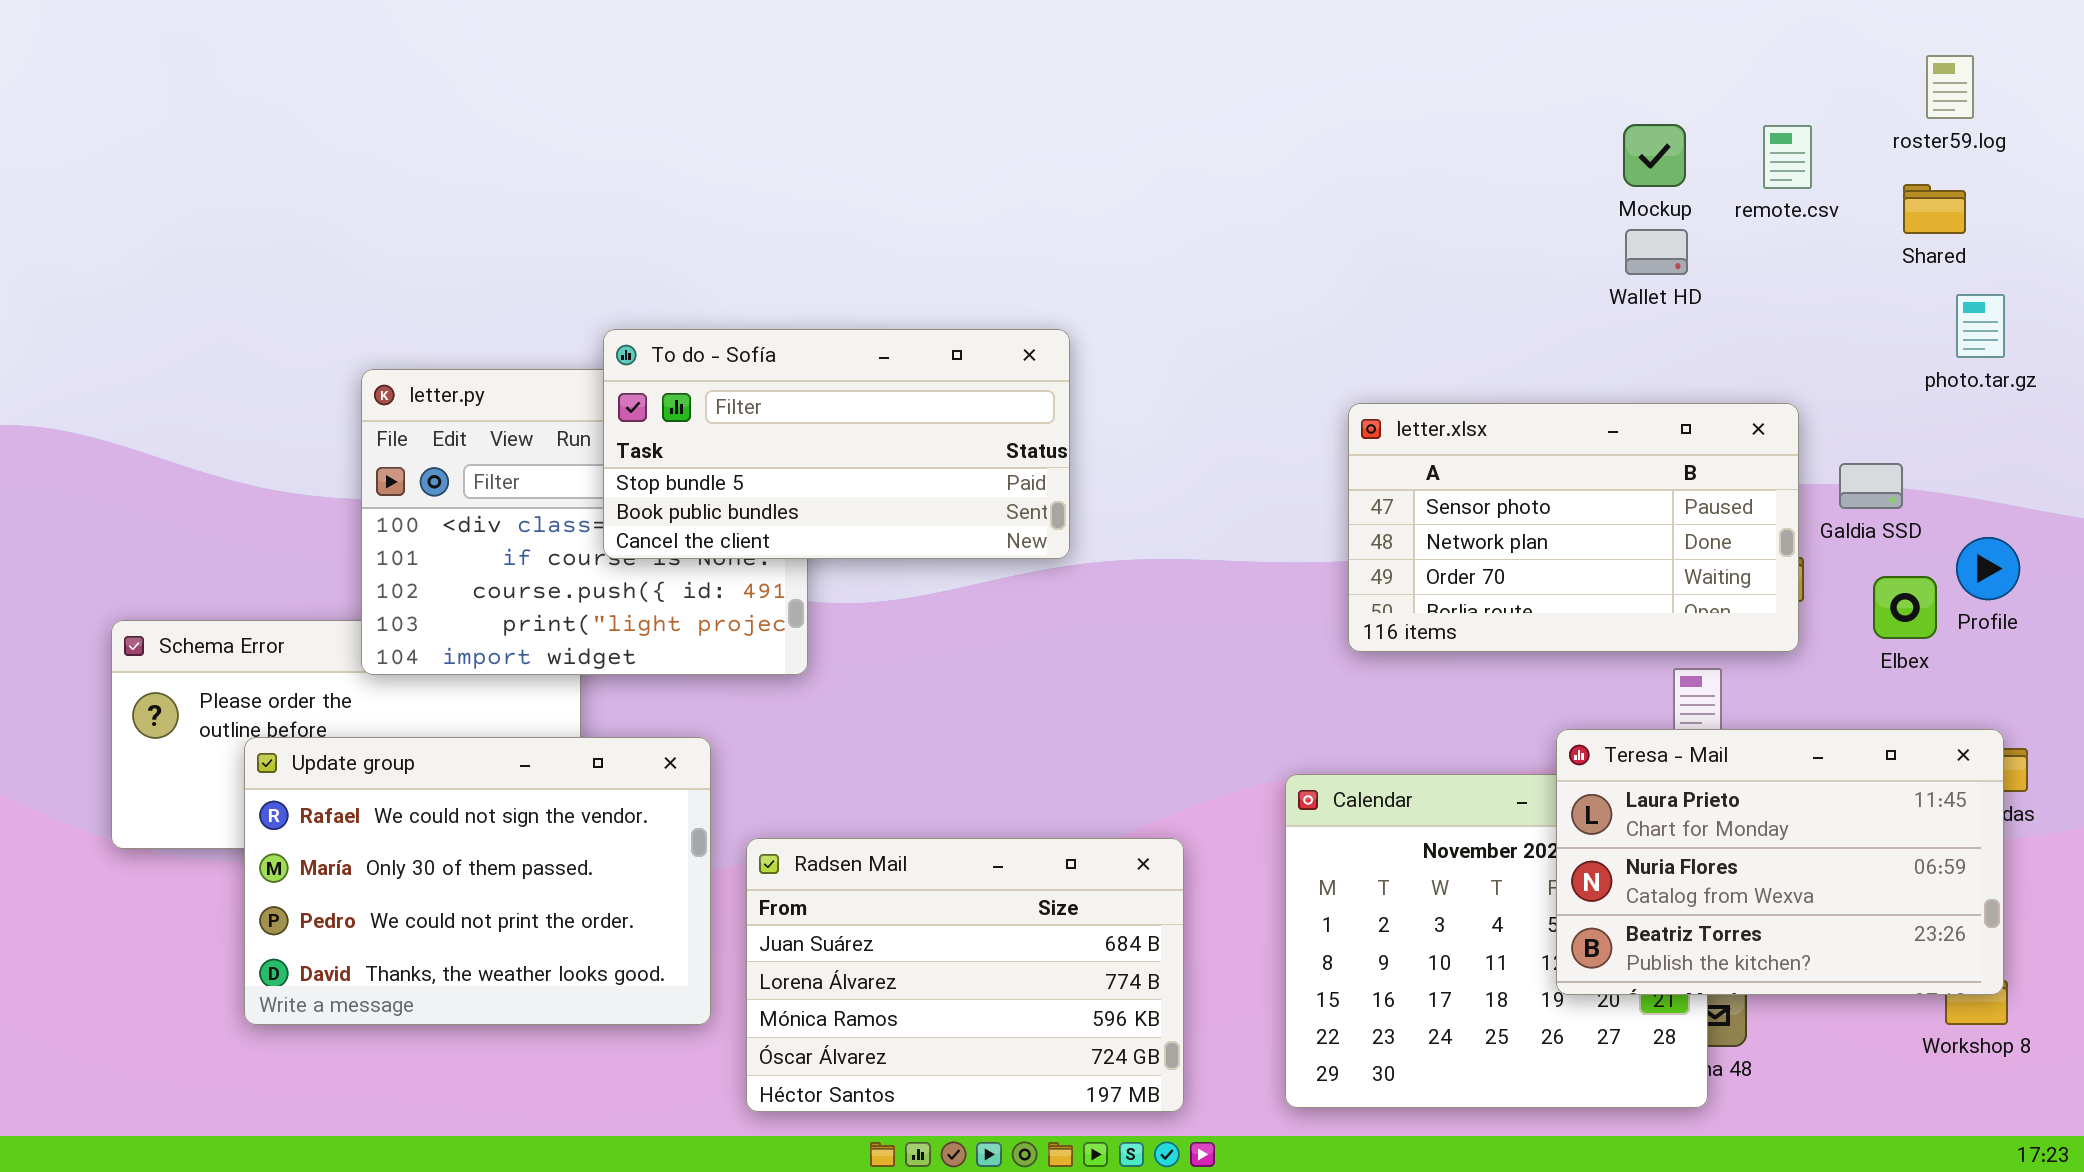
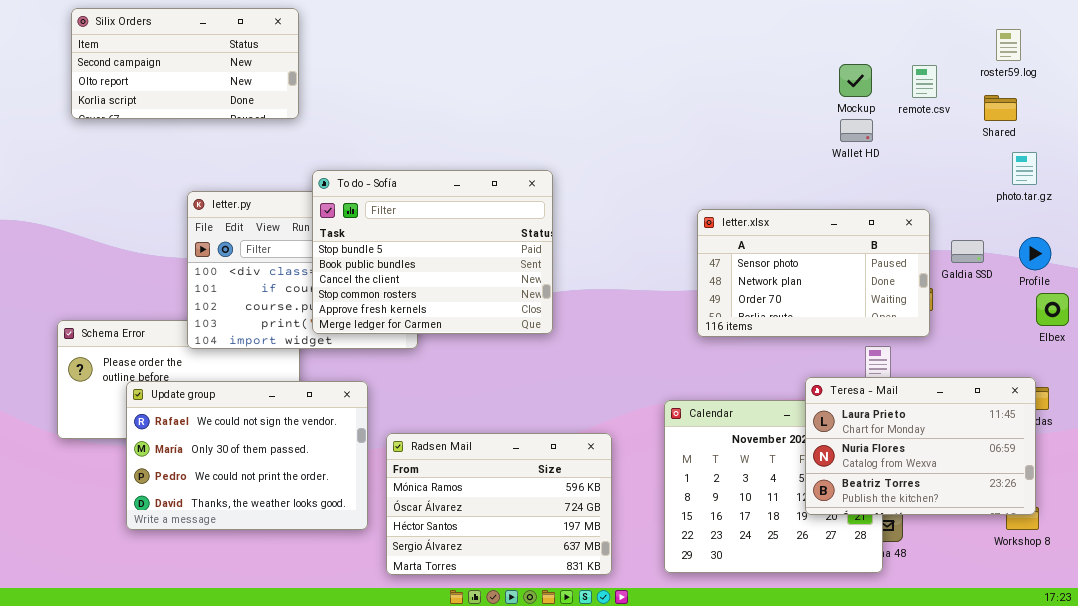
Silix Orders: none -> [71,8,299,119], opened
To do - Sofía: [603,329,1070,559] -> [312,170,553,334], resized
Profile: [1956,537,2020,600] -> [1019,237,1051,270], moved
Elbex: [1873,576,1937,639] -> [1036,293,1069,326], moved
Radsen Mail: [746,838,1184,1112] -> [386,433,612,575], scrolled down 2 rows

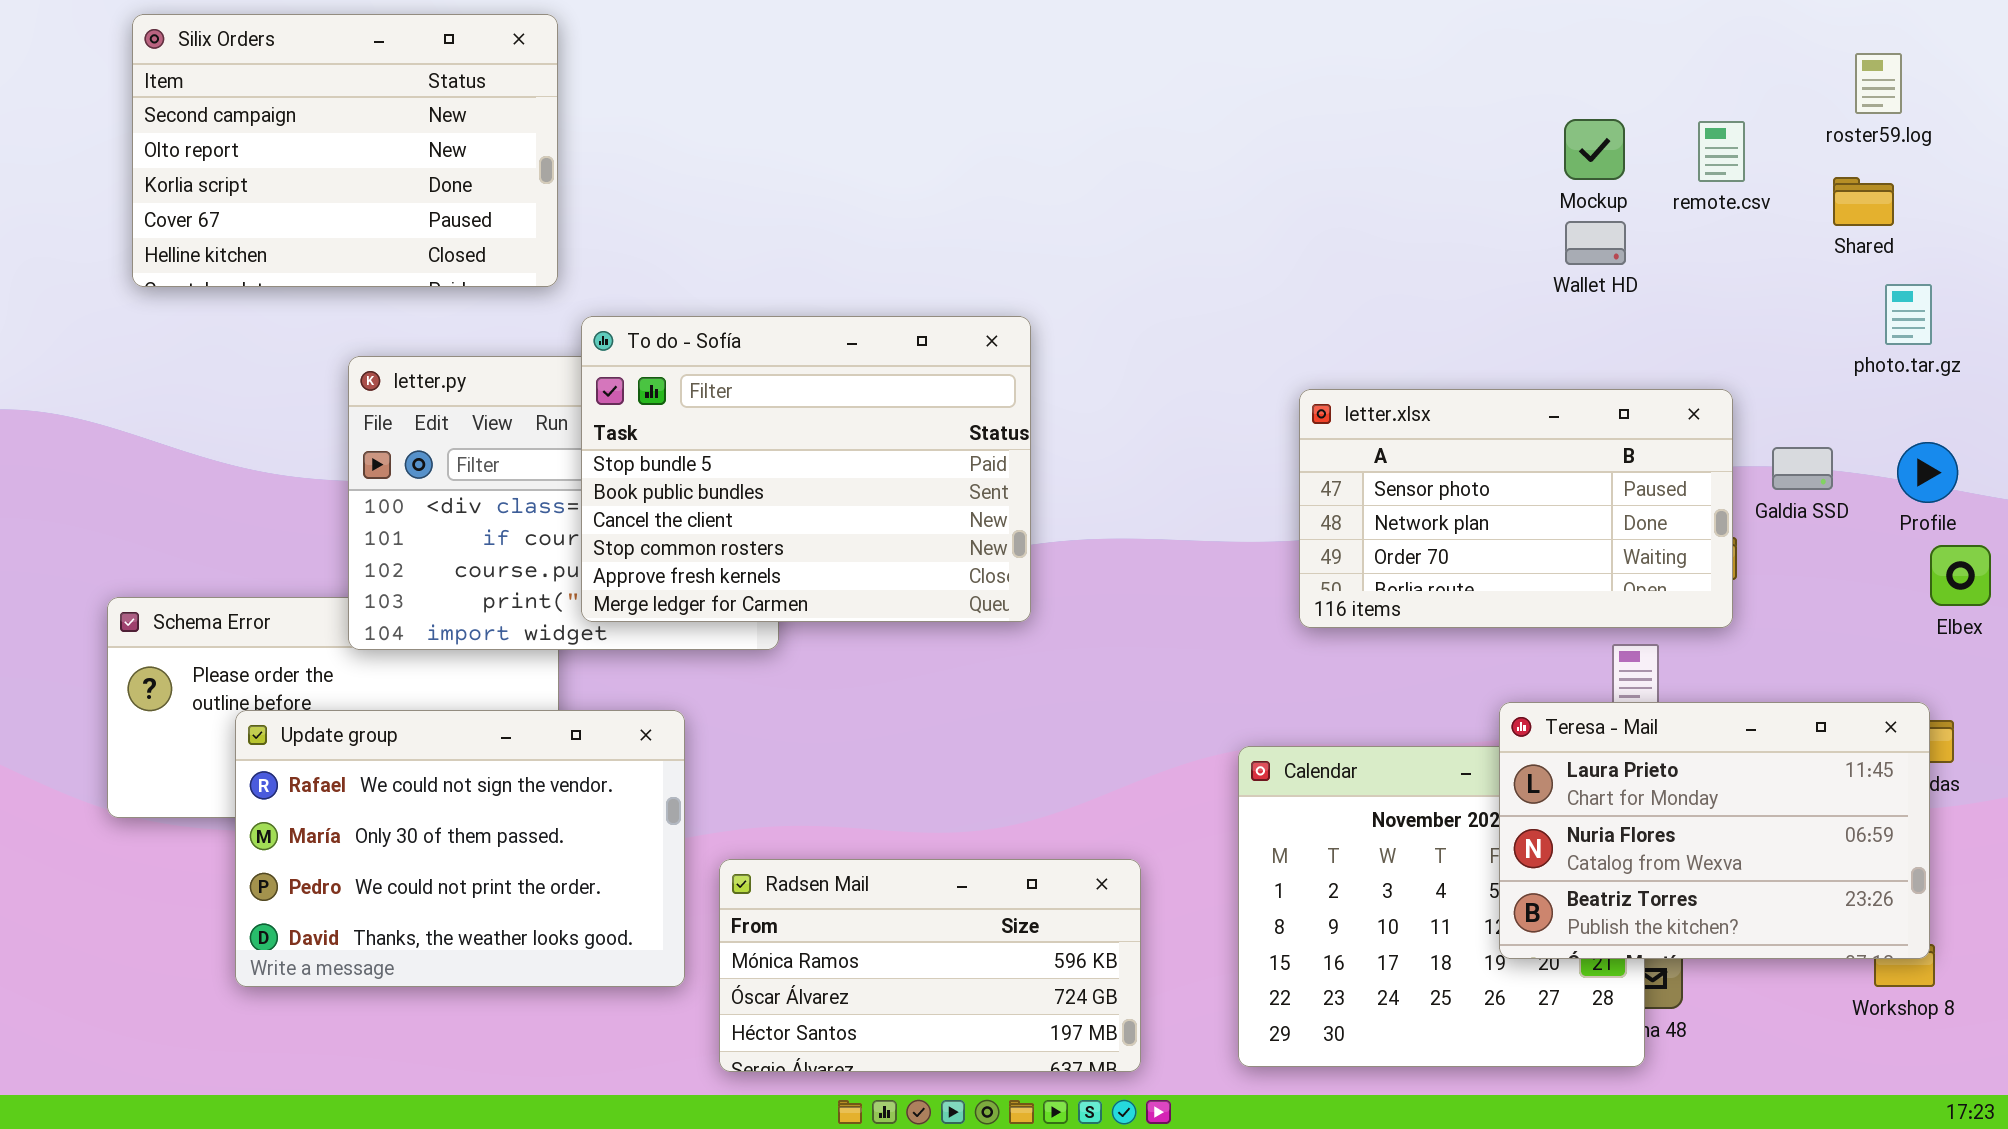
Silix Orders: [71,8,299,119] -> [132,14,558,287], resized
Radsen Mail: [386,433,612,575] -> [719,859,1141,1072], resized

